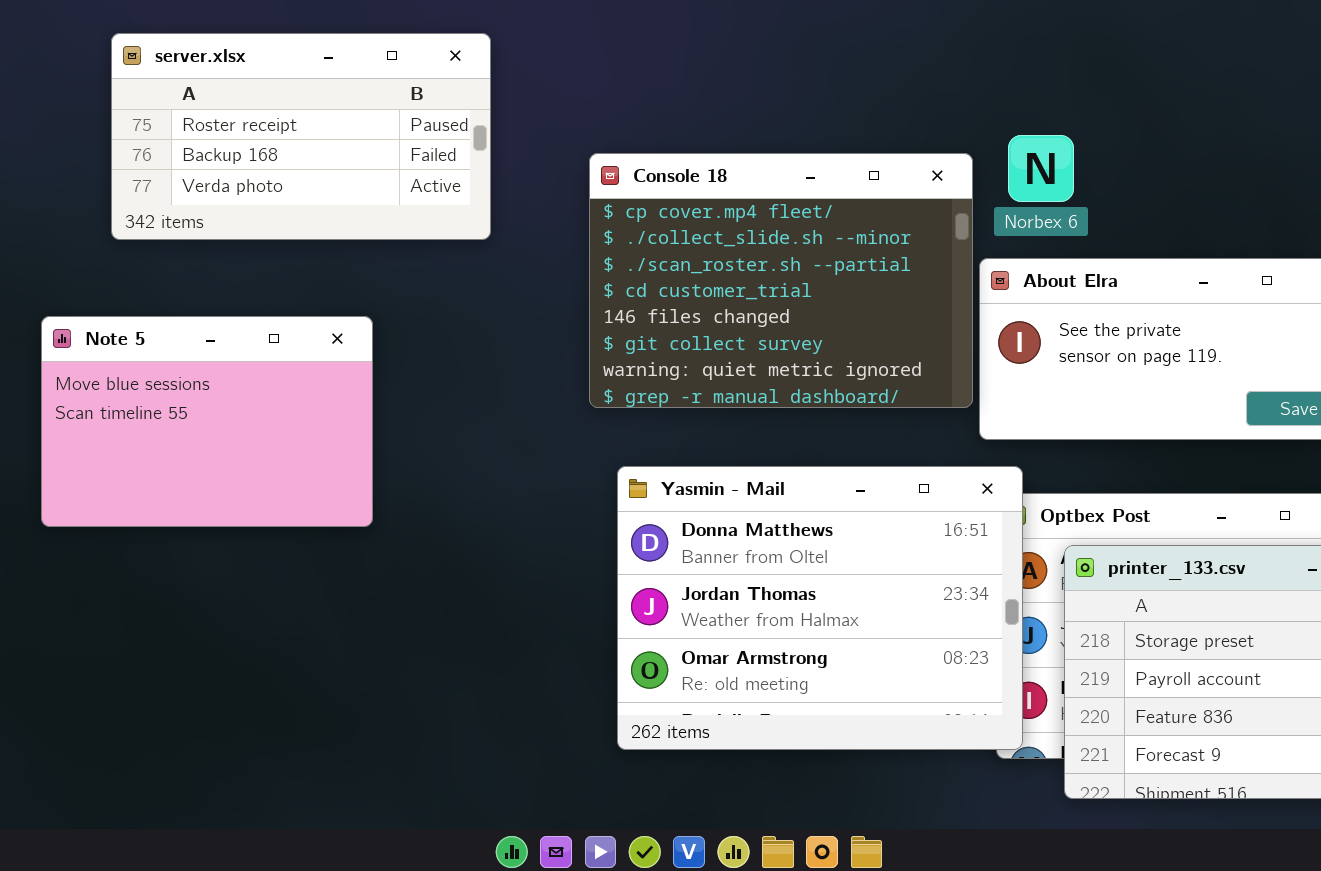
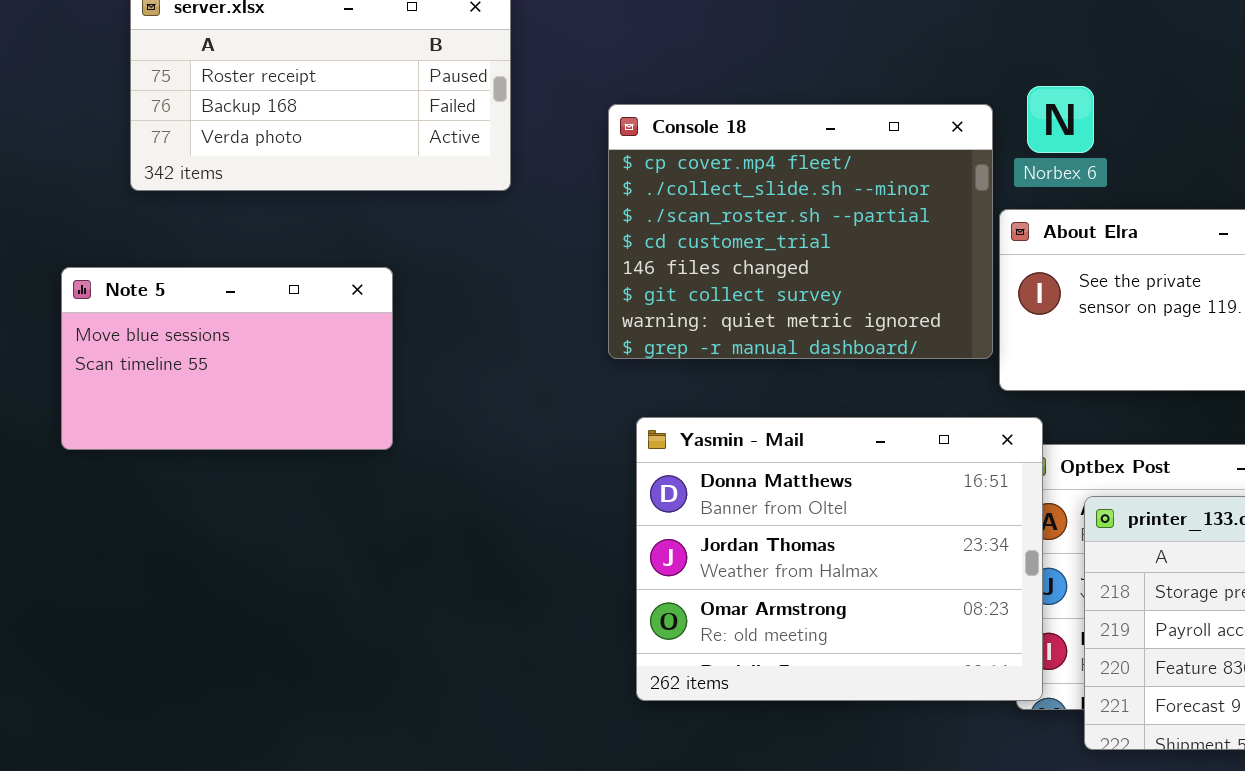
Note 5: [41,316,373,527] -> [61,267,393,450], resized

